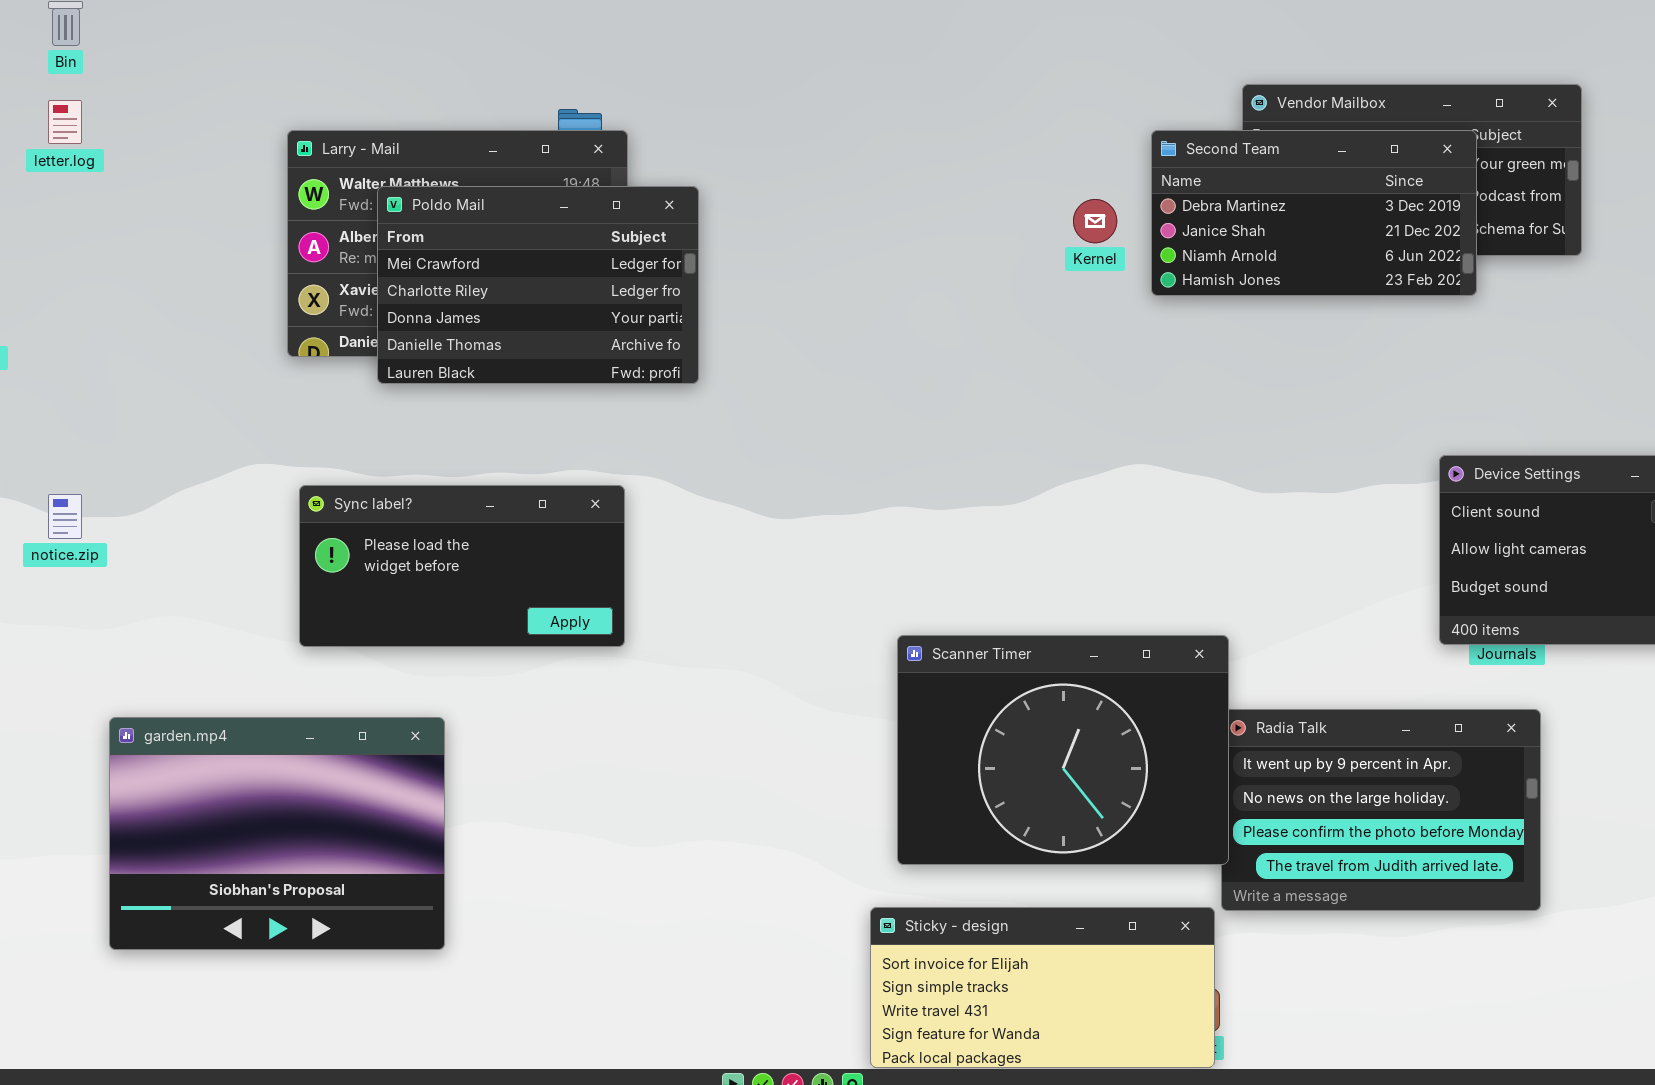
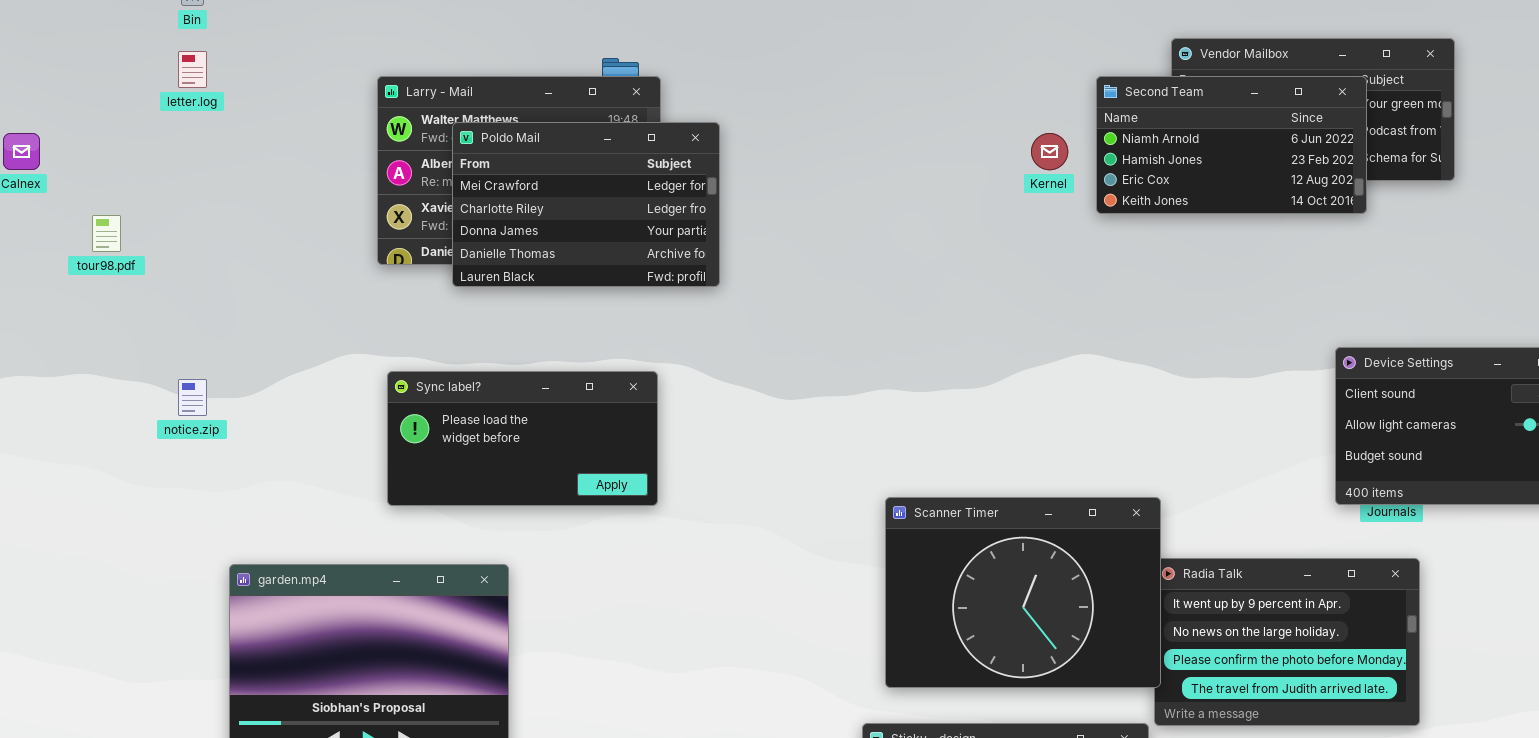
Second Team: [1151,130,1477,296] -> [1096,76,1367,214], scrolled down 2 rows

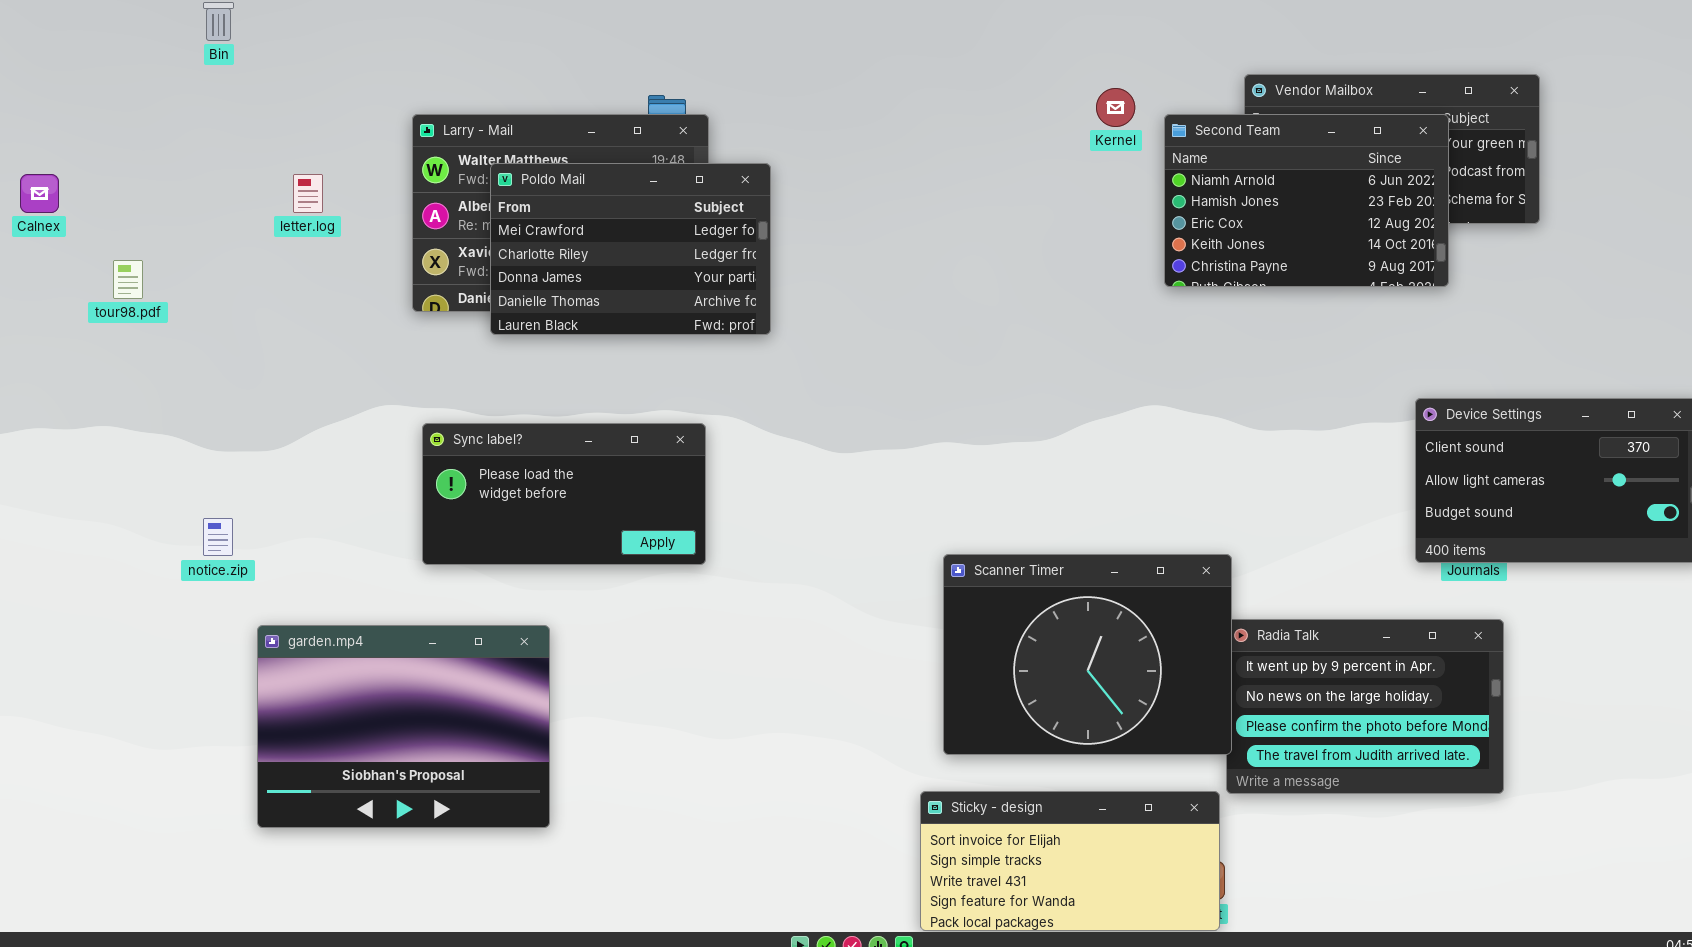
letter.log: [178,51,207,88] -> [293,174,323,213], moved
Second Team: [1096,76,1367,214] -> [1164,114,1449,287], resized
Kernel: [1031,133,1068,170] -> [1096,88,1135,127], moved
notice.zip: [178,379,207,416] -> [203,518,233,556], moved

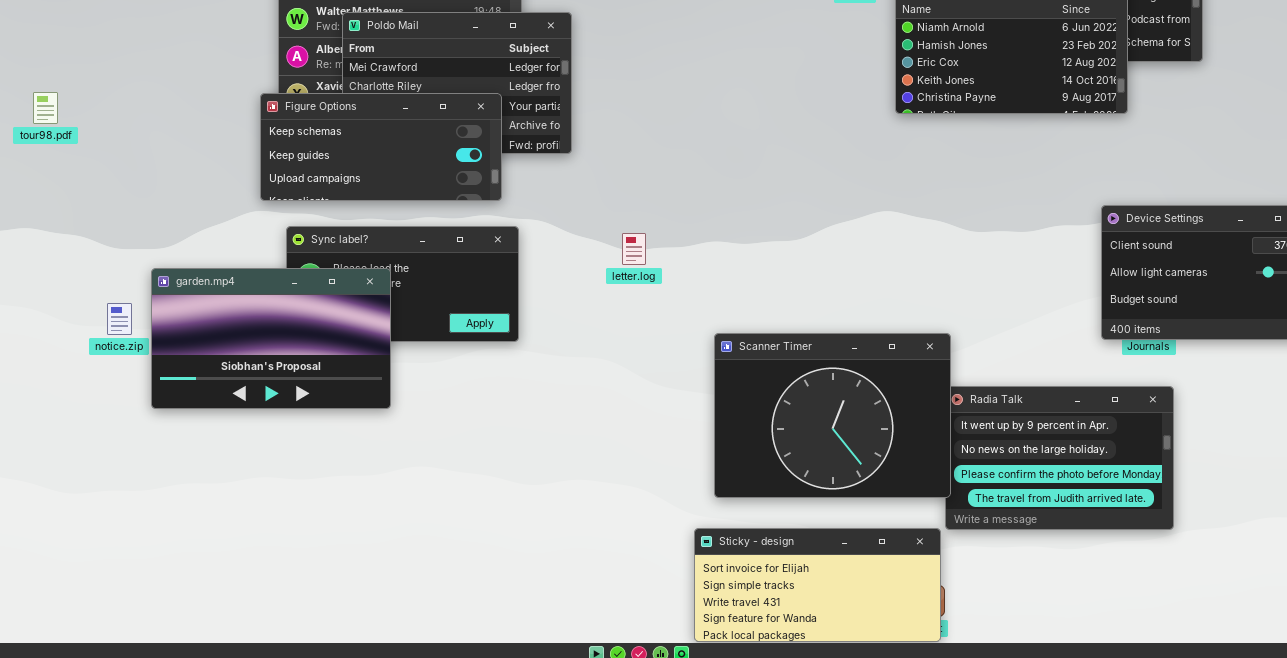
letter.log: [293,174,323,213] -> [622,233,646,265], moved
Figure Options: none -> [260,93,502,201], opened
garden.mp4: [257,625,550,828] -> [151,268,391,409], moved, resized

